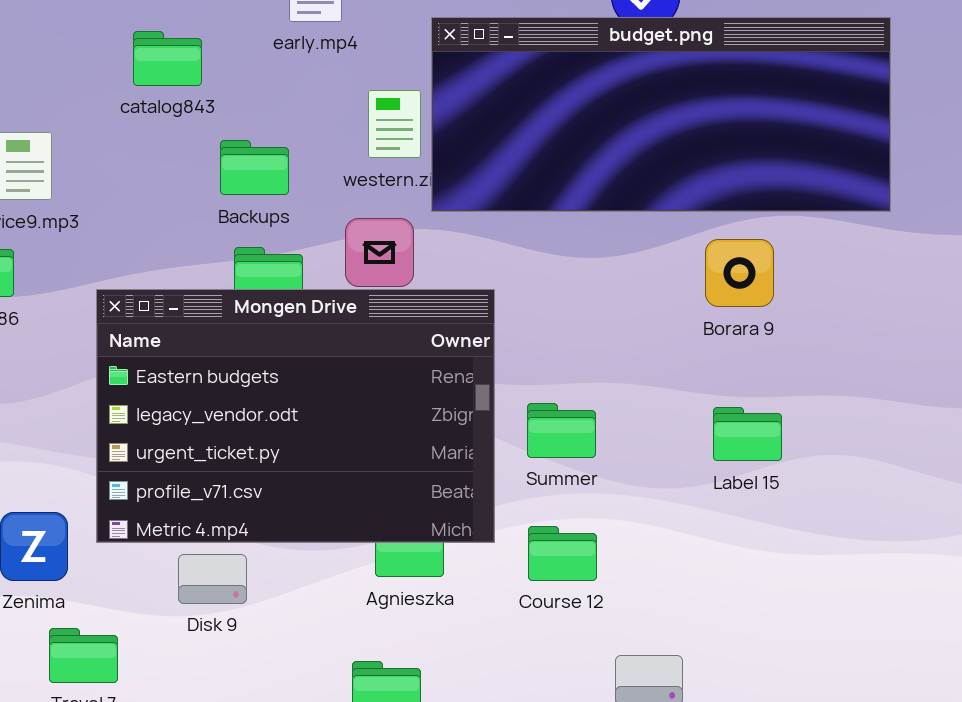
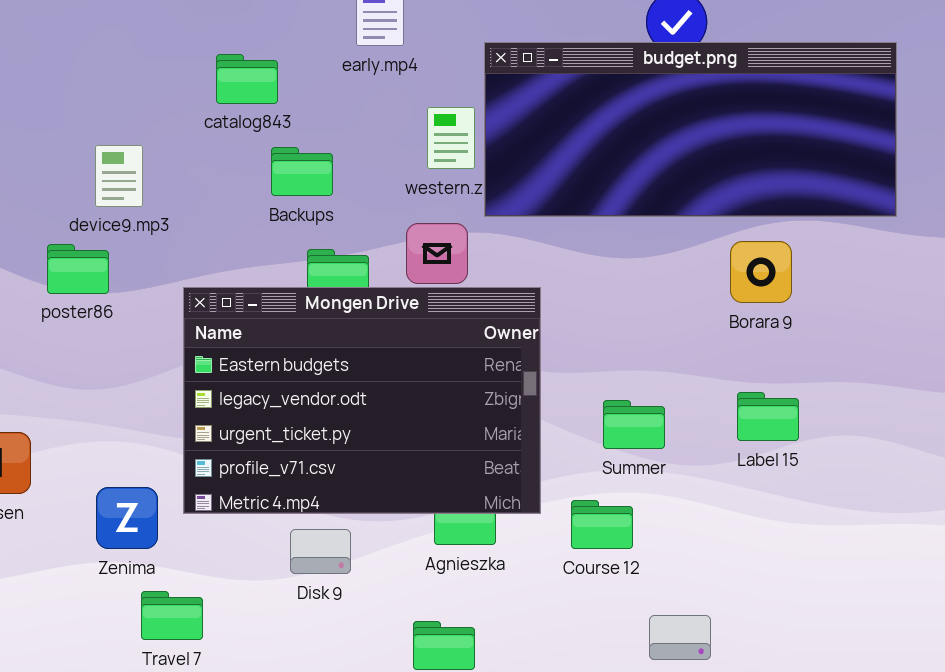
Backups: [220,140,289,195] -> [271,147,333,196], moved
Summer: [527,403,596,458] -> [603,400,665,449], moved
Disk 9: [178,554,247,604] -> [290,529,351,574], moved

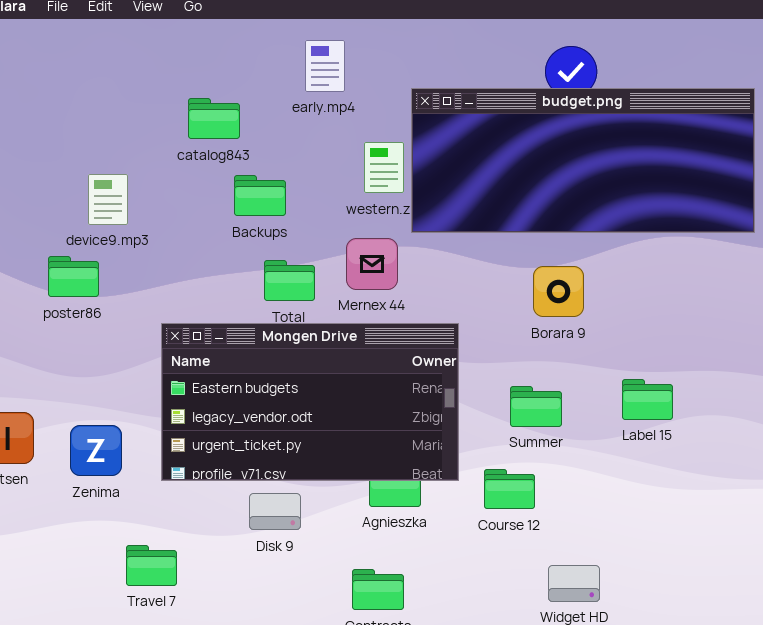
Borara 9: [730,241,792,303] -> [533,266,584,317], moved
Mongen Drive: [183,287,541,514] -> [161,323,459,481], resized
Zenima: [96,487,158,549] -> [70,425,122,476], moved

